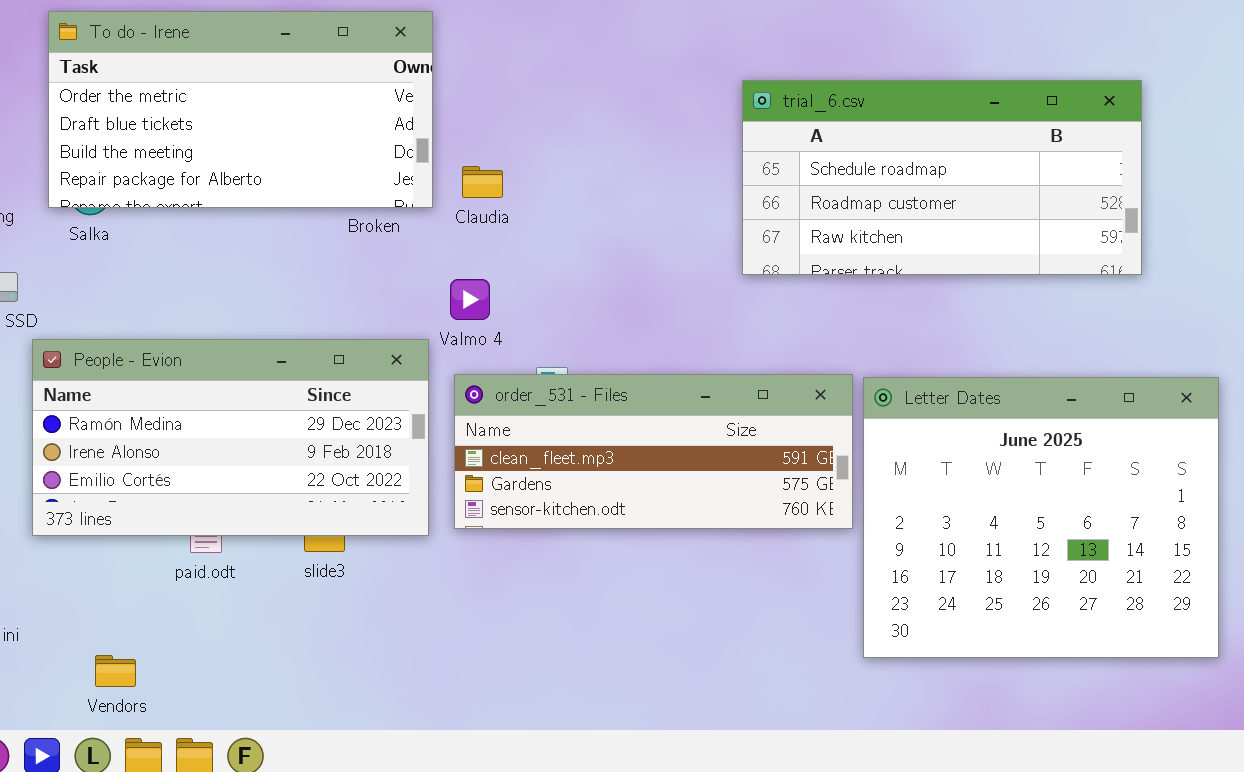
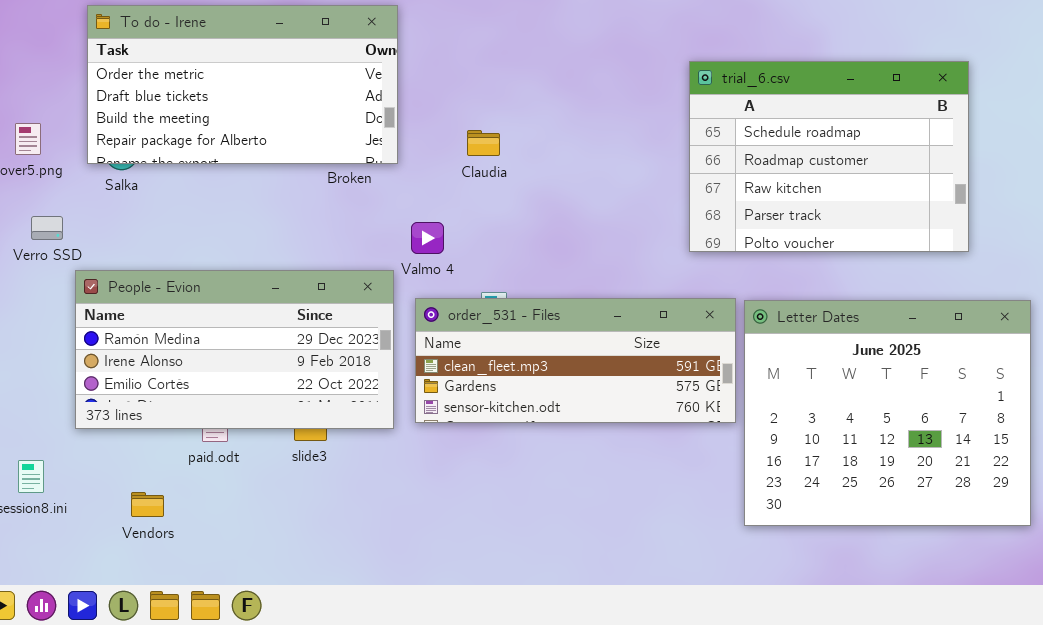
trial_6.csv: [742,80,1142,275] -> [689,61,969,252], resized
Claudia: [462,166,503,198] -> [467,130,500,156], moved
Vendors: [95,655,136,687] -> [131,492,164,517], moved

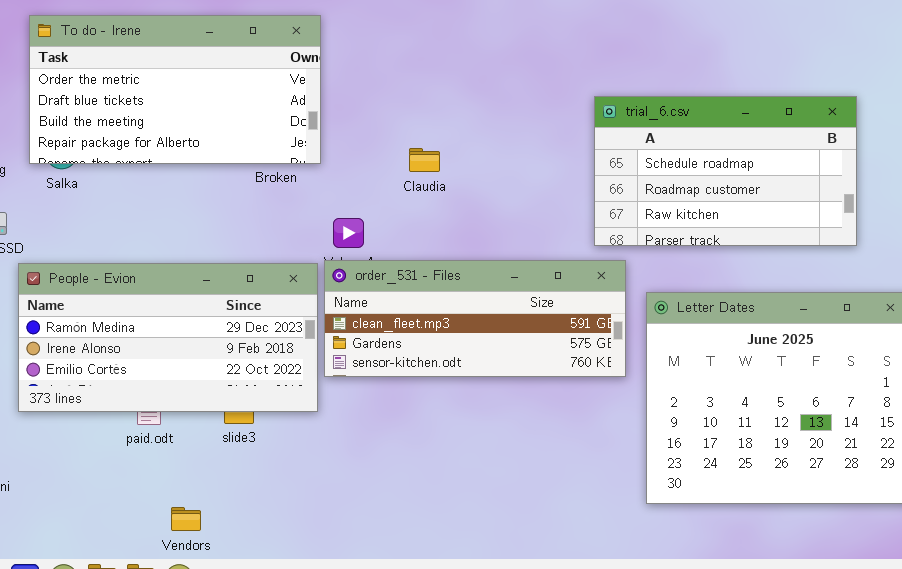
trial_6.csv: [689,61,969,252] -> [594,96,857,246], resized
Claudia: [467,130,500,156] -> [409,148,440,172], moved
order_531 - Files: [415,298,736,423] -> [324,260,626,377], moved
Vendors: [131,492,164,517] -> [171,507,201,531], moved

